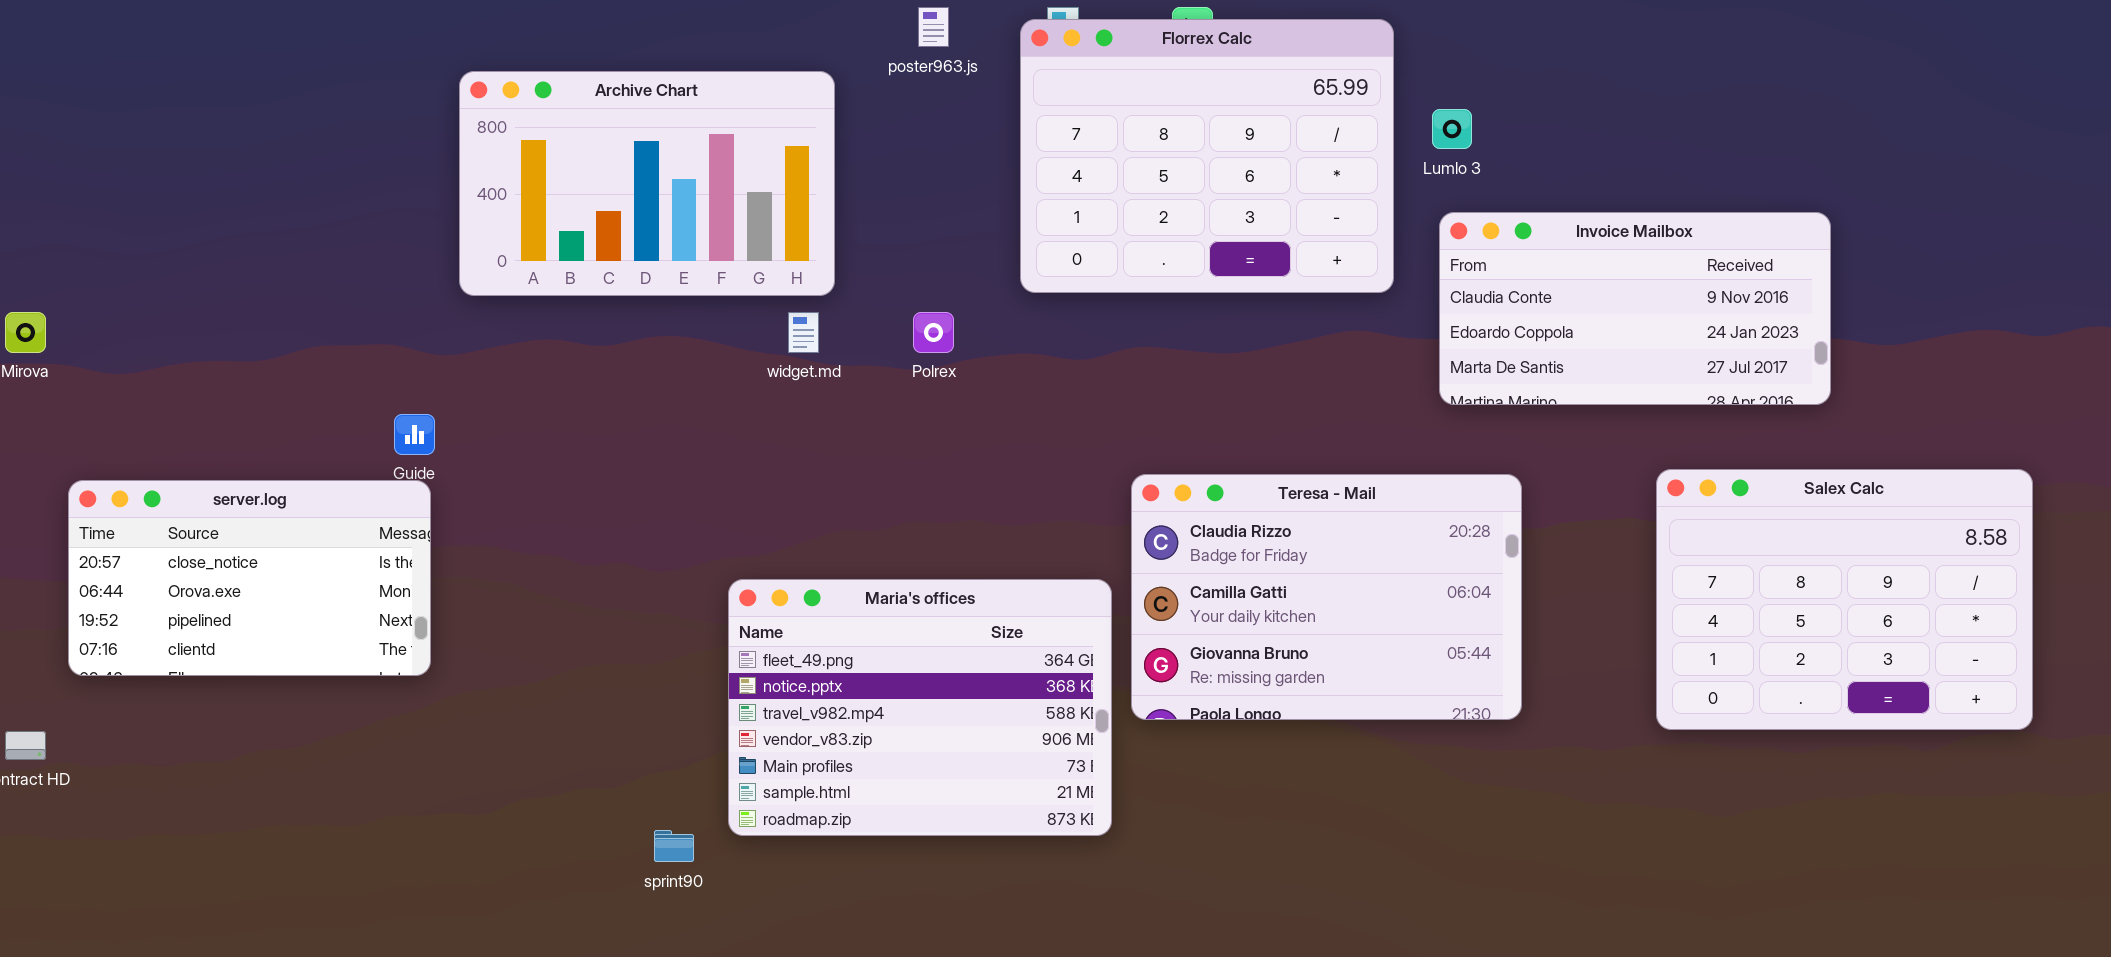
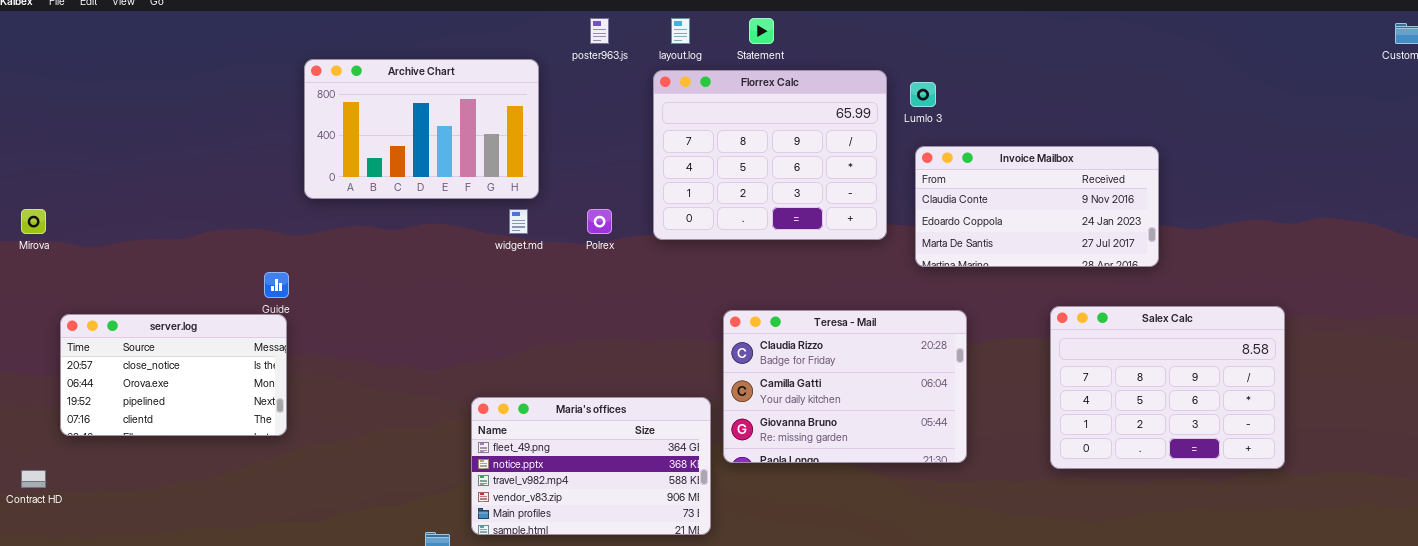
Florrex Calc: [1020,19,1394,293] -> [653,70,887,240], moved
Maria's offices: [728,579,1112,836] -> [471,397,711,535], resized

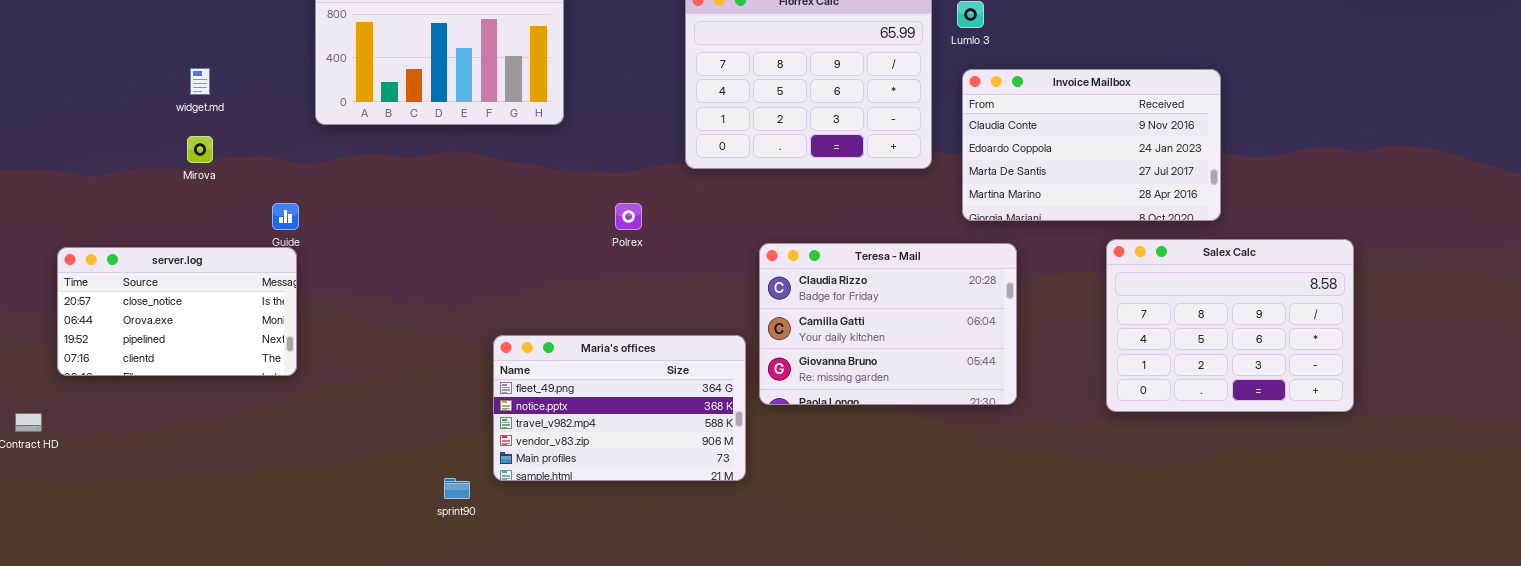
Invoice Mailbox: [915,146,1159,267] -> [962,69,1221,221], resized
Mirova: [21,209,46,234] -> [187,136,213,163], moved
widget.md: [509,209,528,234] -> [190,68,210,95], moved
Polrex: [587,209,612,234] -> [615,203,642,230], moved

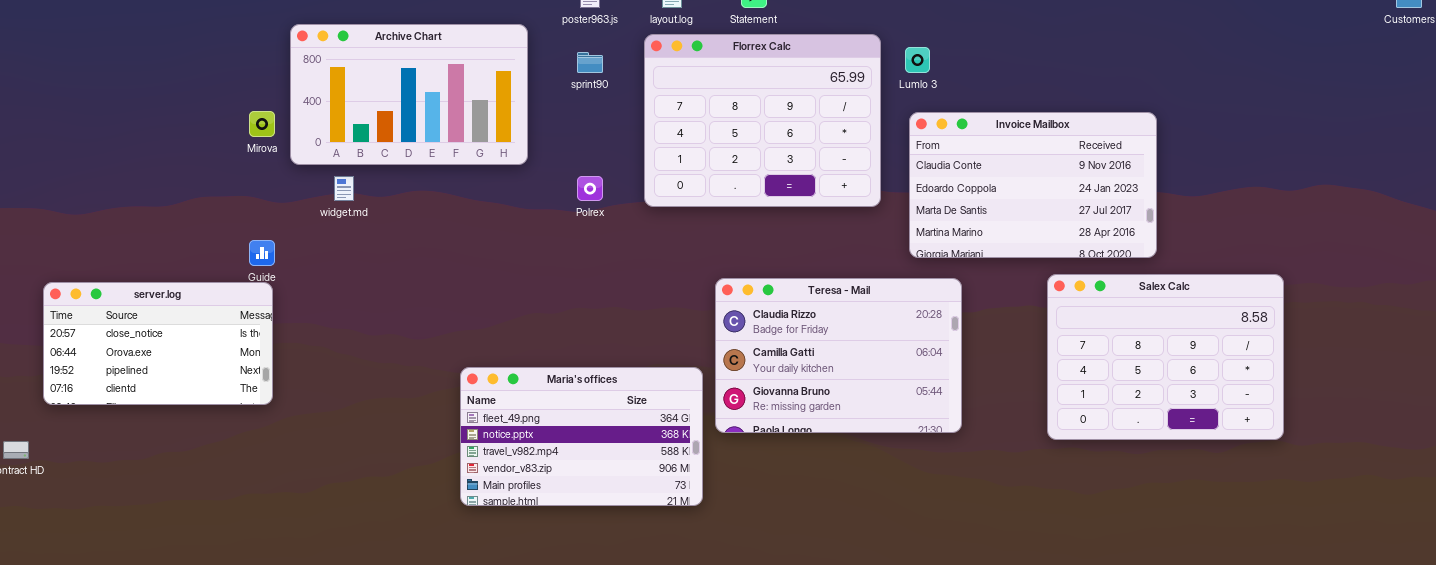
widget.md: [190,68,210,95] -> [334,176,354,201], moved
Mirova: [187,136,213,163] -> [249,111,275,137], moved
Polrex: [615,203,642,230] -> [577,176,603,201], moved
sprint90: [444,478,470,499] -> [577,52,603,73], moved

